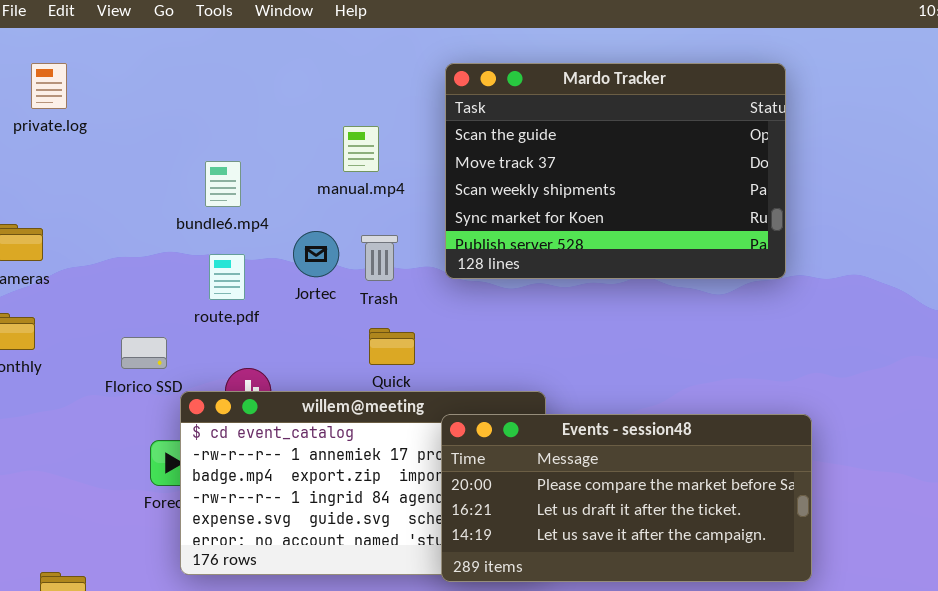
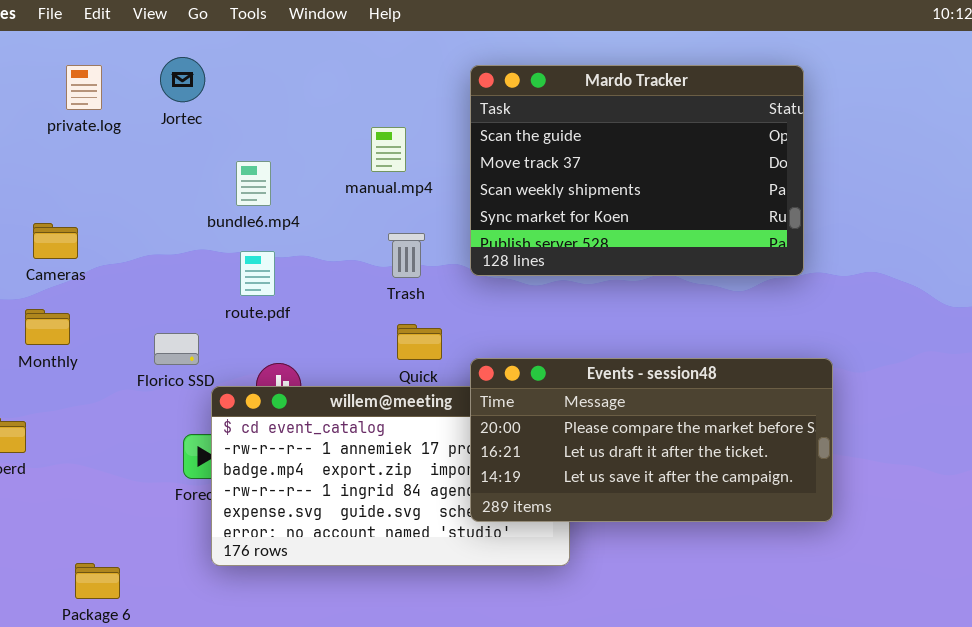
Jortec: [293,231,339,277] -> [160,57,205,102], moved
Events - session48: [441,414,812,582] -> [470,358,833,522], moved

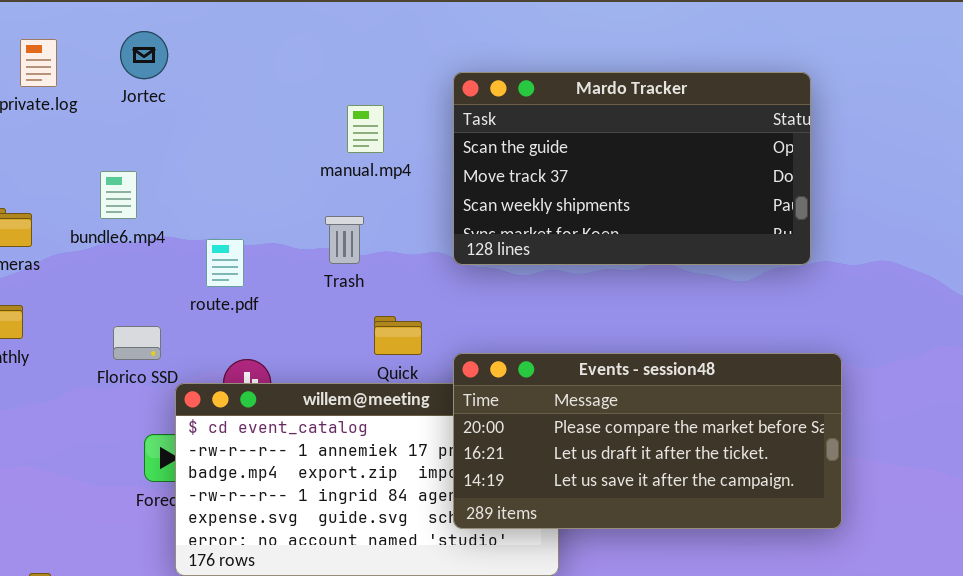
Mardo Tracker: [470,65,804,276] -> [453,72,811,265], resized
bundle6.mp4: [236,161,271,206] -> [100,171,137,219], moved
Trash: [388,233,425,278] -> [325,216,364,264], moved

